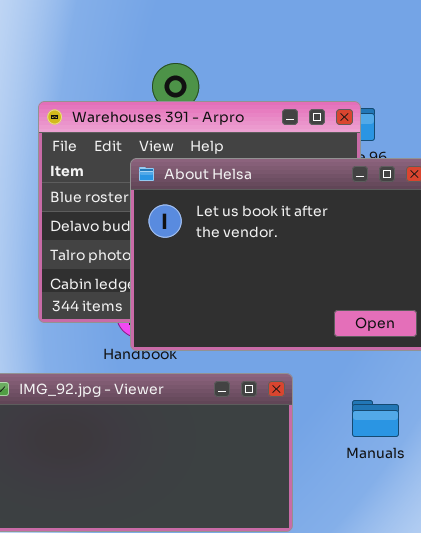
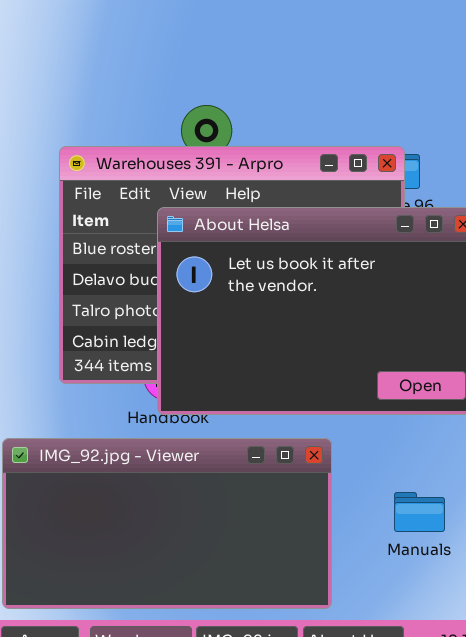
Manuals: [352,400,399,437] -> [394,492,445,532], moved

